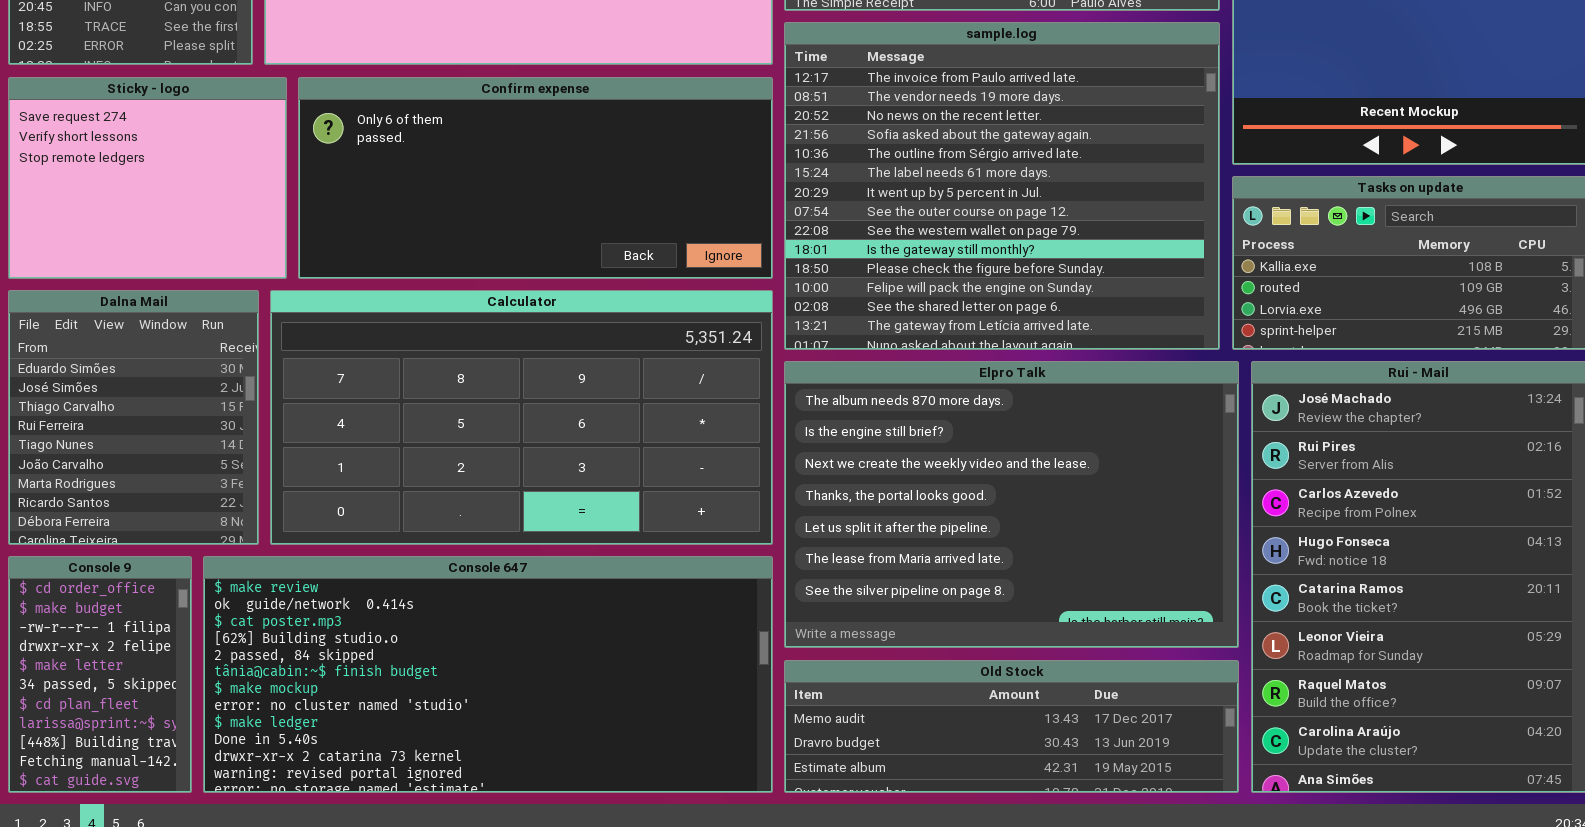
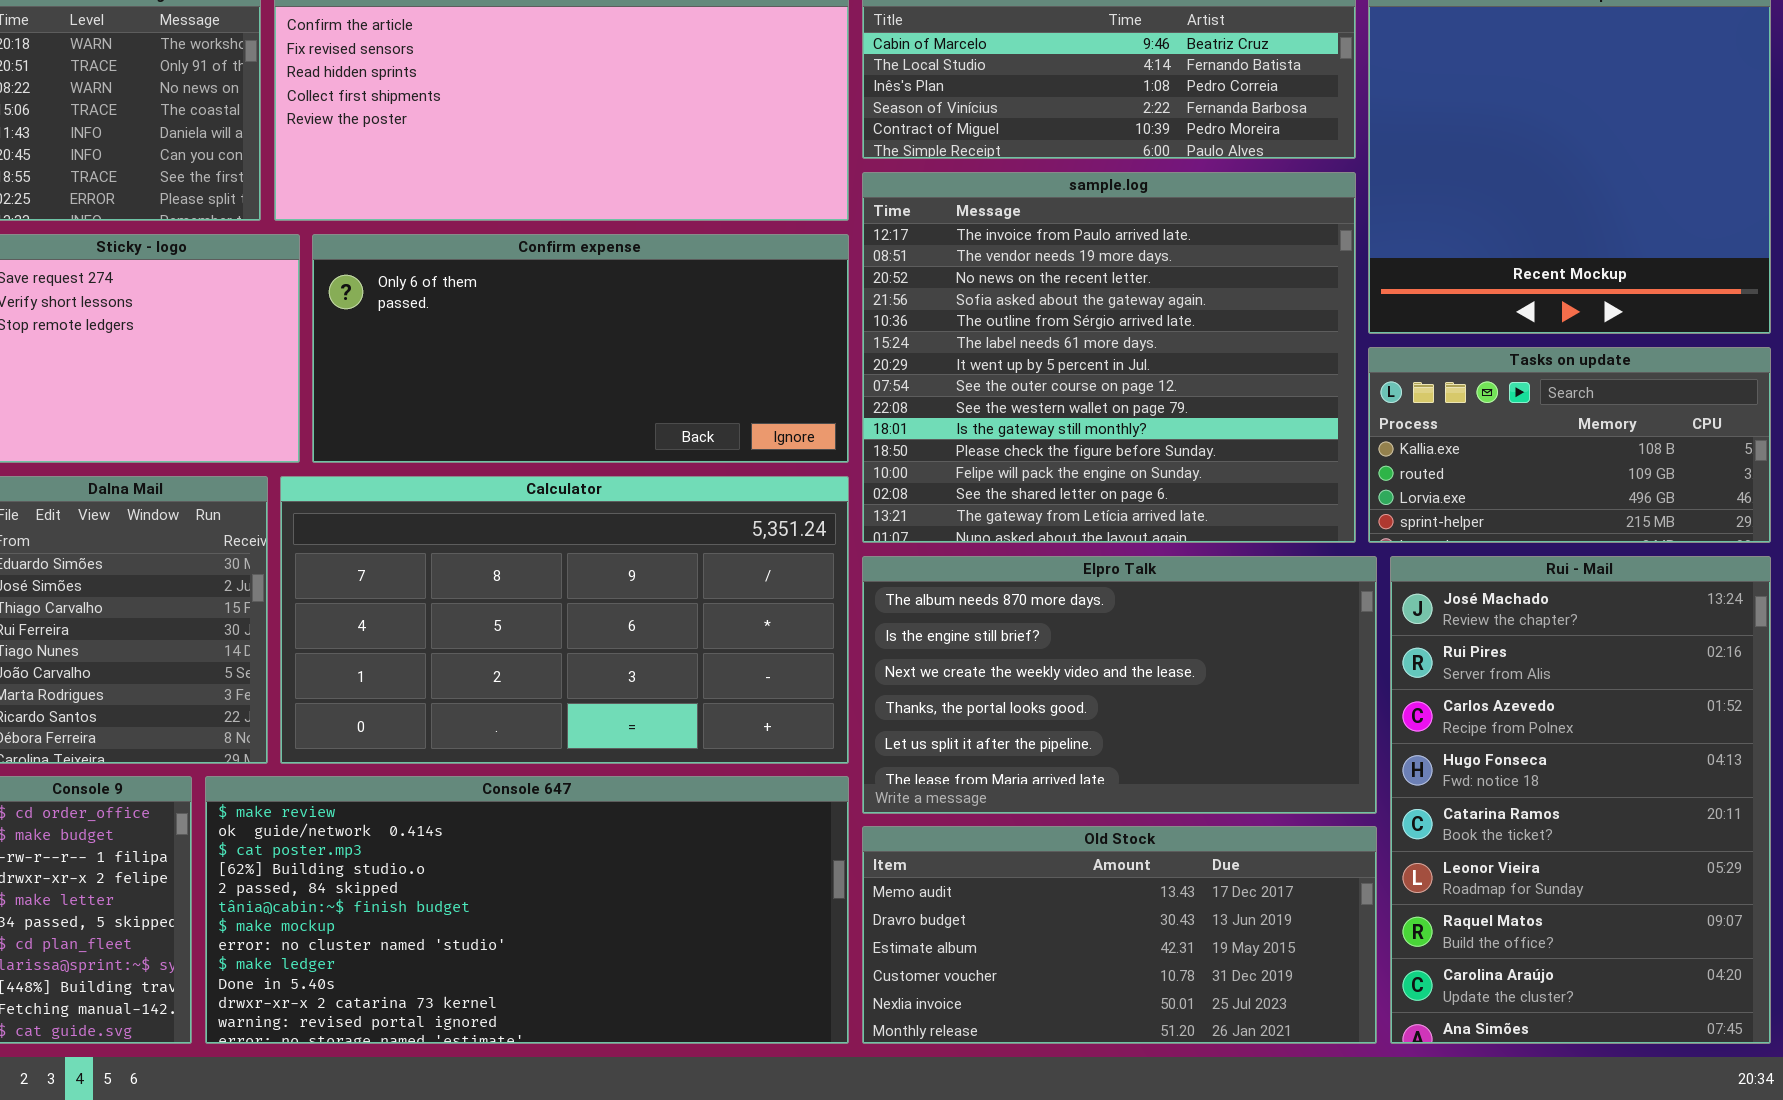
Elpro Talk: [784,361,1239,648] -> [862,556,1377,814], resized
Old Stock: [784,660,1239,793] -> [862,826,1377,1044], resized

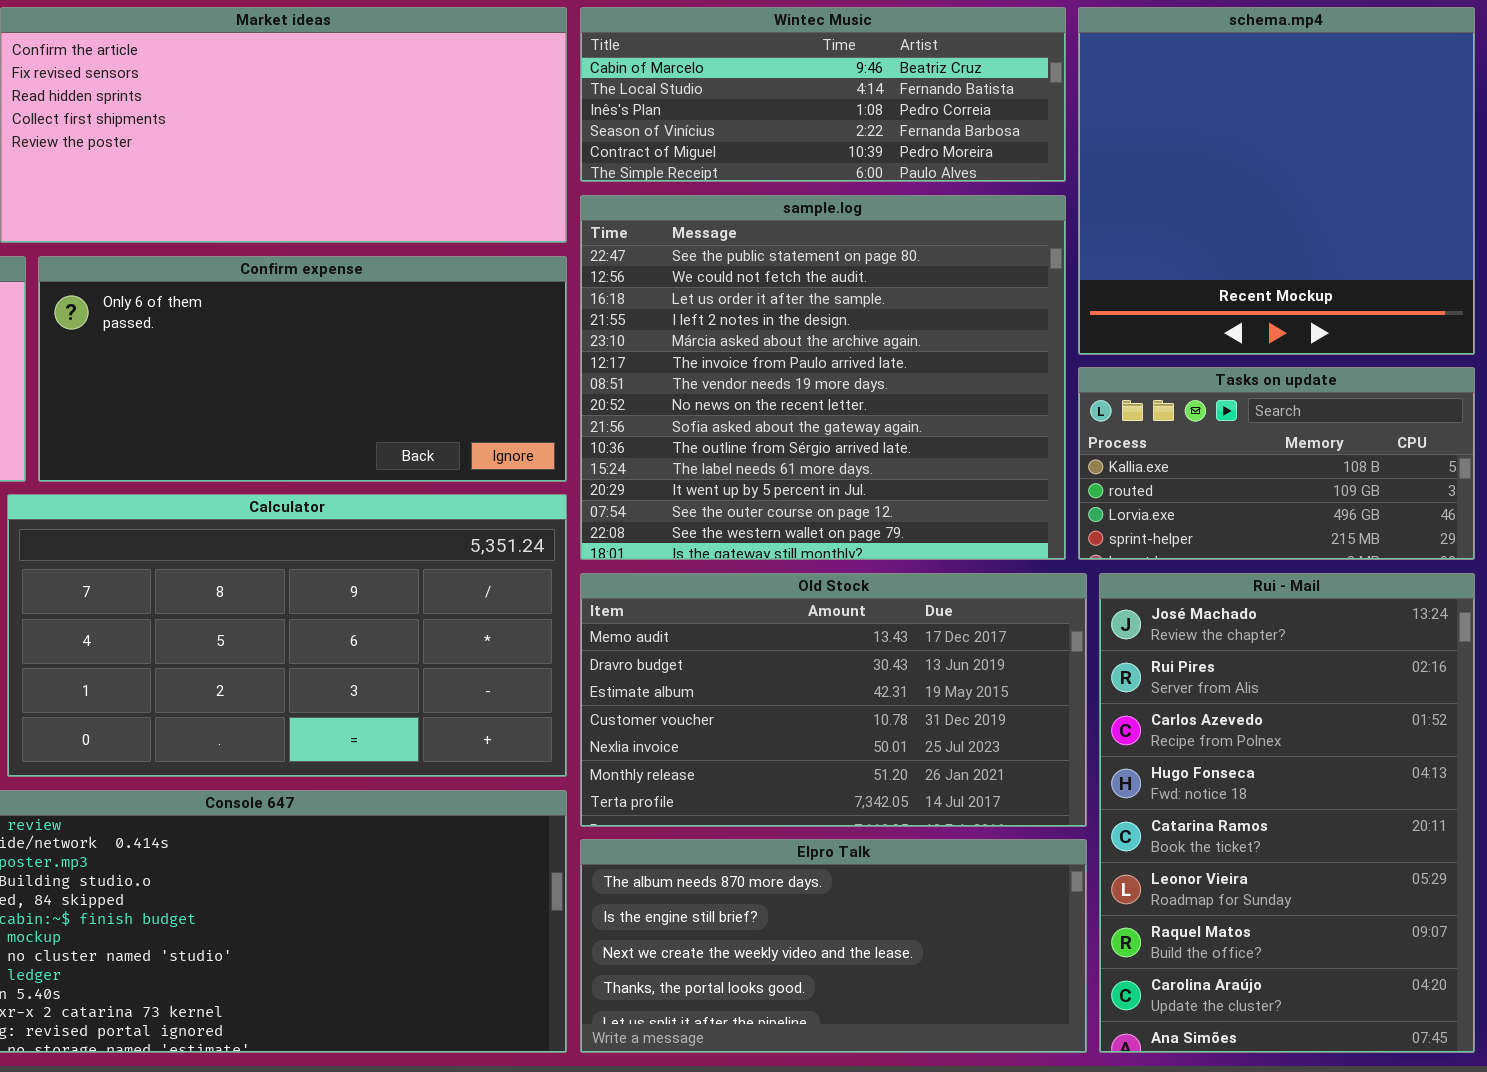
sample.log: [862,172,1356,543] -> [580,195,1066,560], scrolled up 5 rows
Elpro Talk: [862,556,1377,814] -> [580,839,1087,1053], moved, resized
Old Stock: [862,826,1377,1044] -> [580,573,1087,827], moved, resized

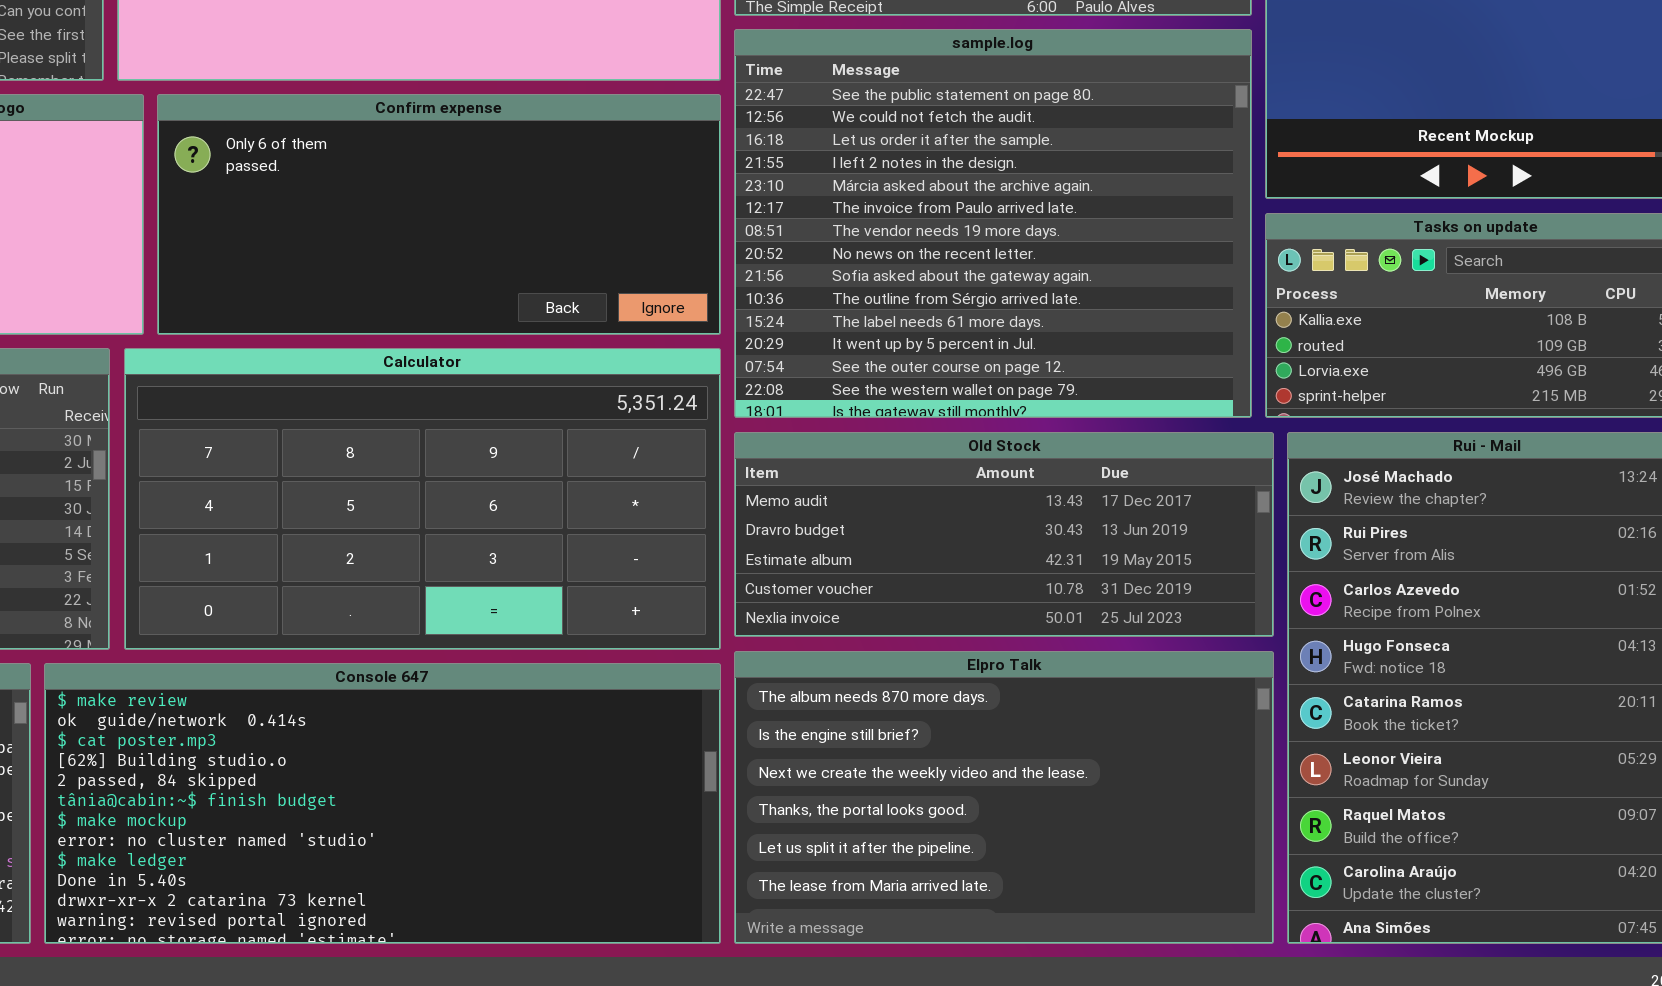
Old Stock: [580,573,1087,827] -> [734,432,1274,637], resized
Elpro Talk: [580,839,1087,1053] -> [734,651,1274,944], resized

